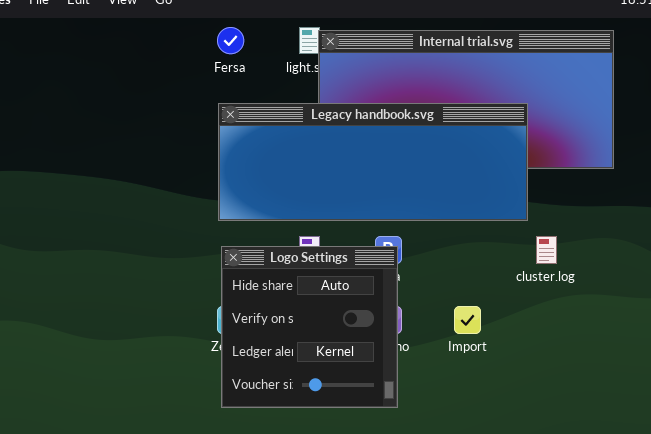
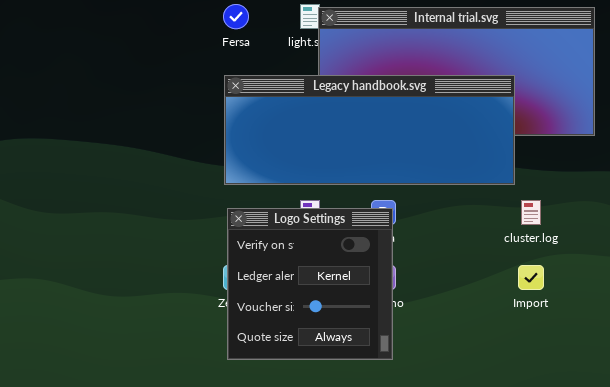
Logo Settings: [221,246,398,408] -> [227,208,393,360], scrolled down 1 row
Import: [454,306,481,334] -> [518,265,544,290], moved

